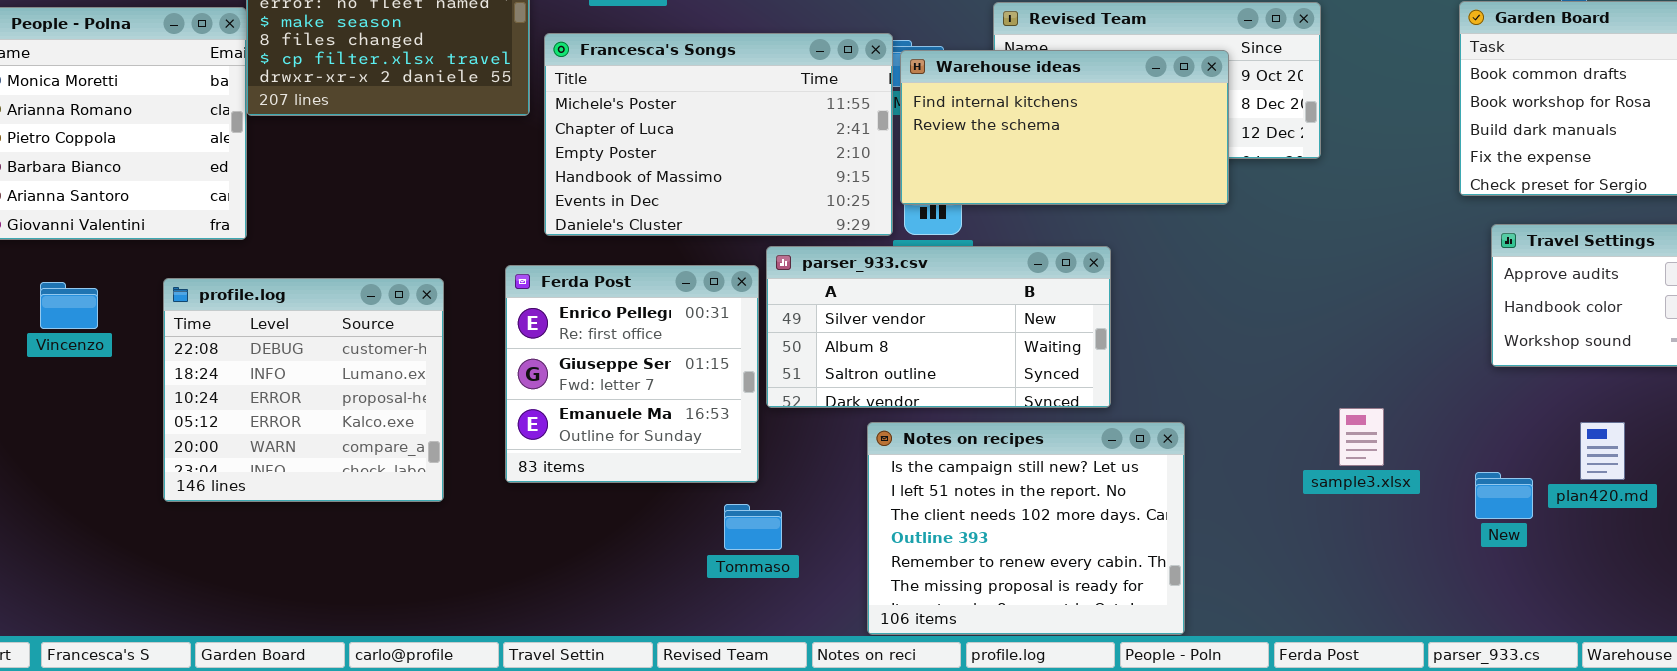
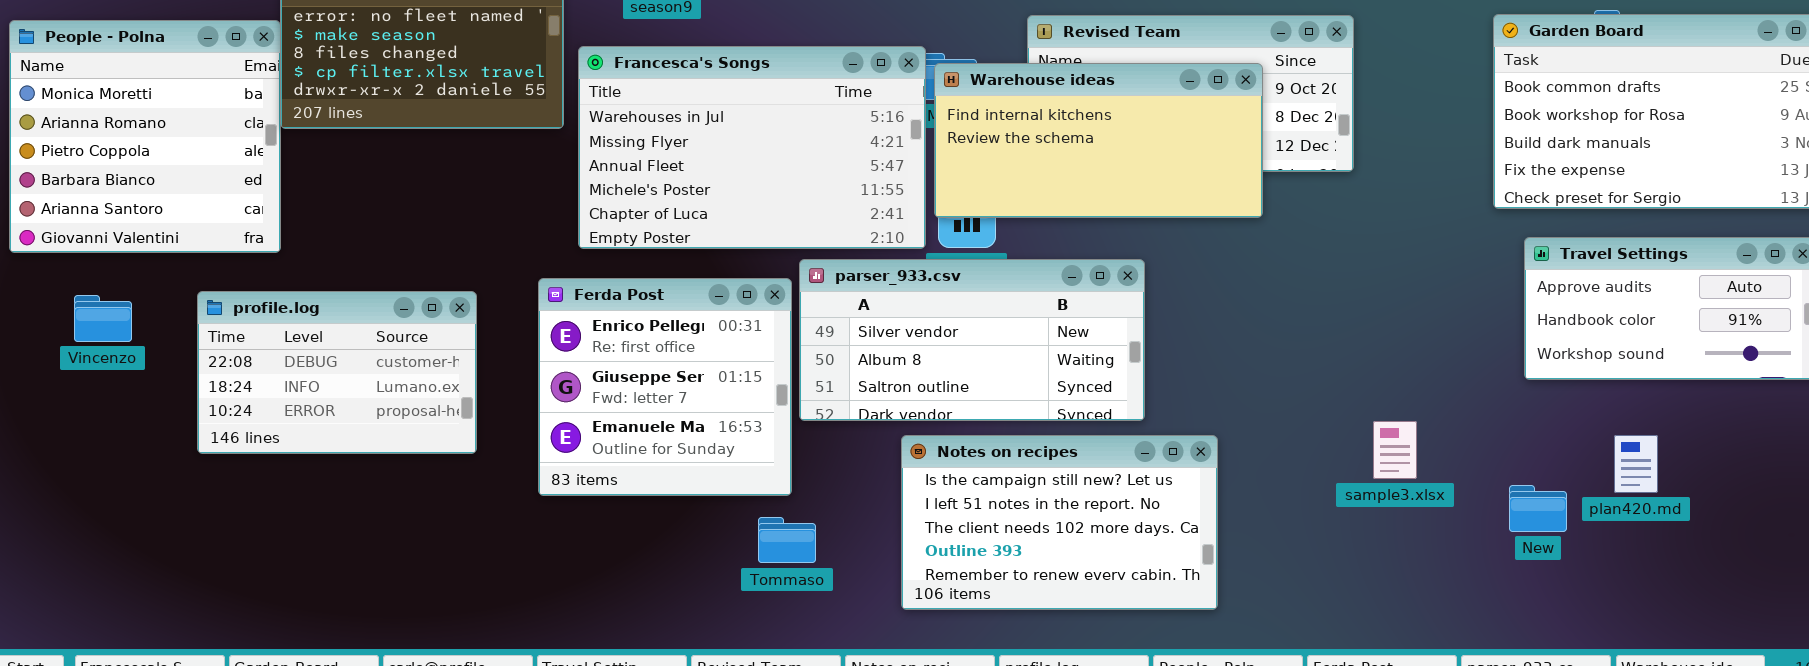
Francesca's Songs: [544,33,893,236] -> [578,46,926,249], scrolled up 3 rows
profile.log: [163,278,444,502] -> [197,291,477,454], resized
Notes on recipes: [867,422,1185,635] -> [901,435,1218,610], resized

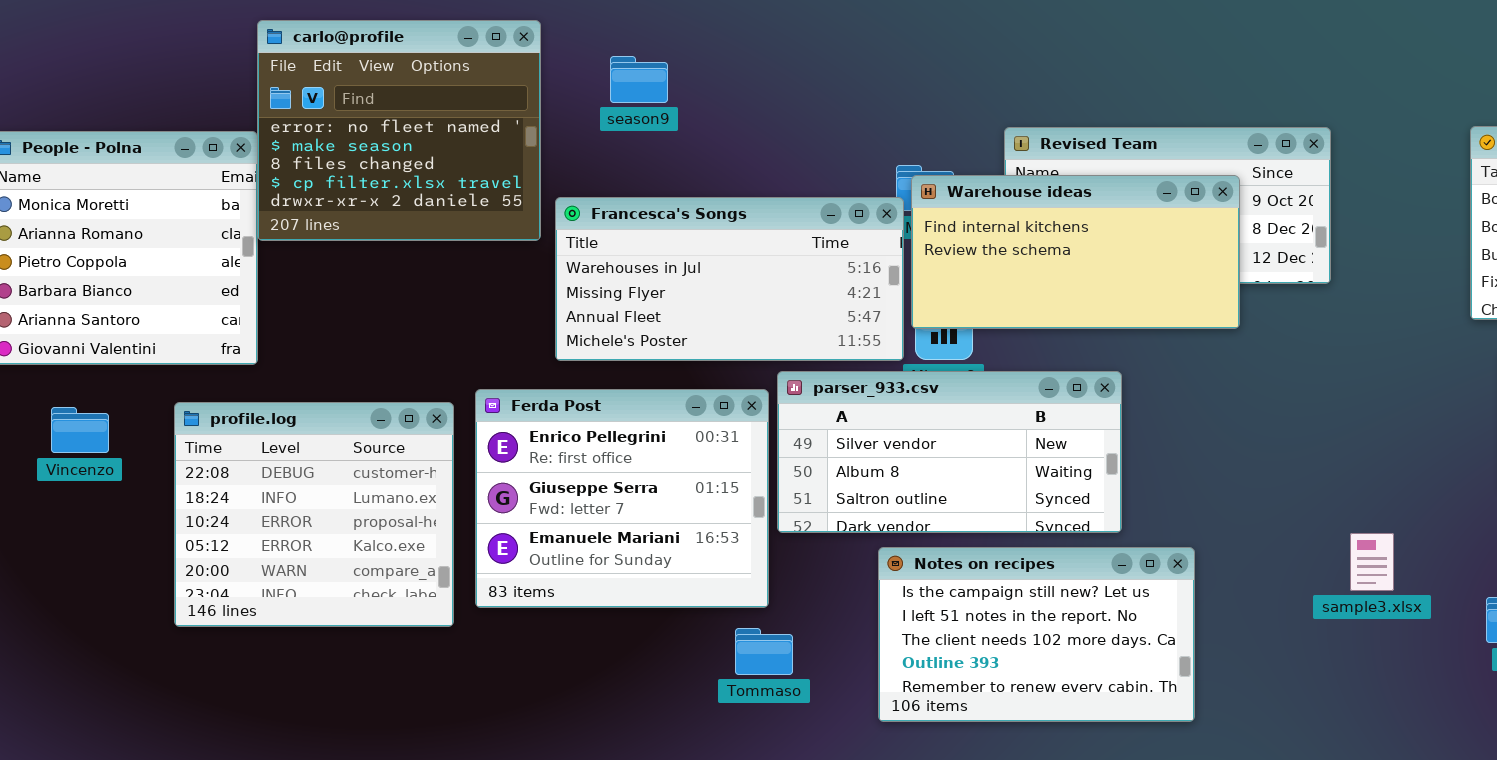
Francesca's Songs: [578,46,926,249] -> [555,197,904,361], resized
Ferda Post: [538,278,792,496] -> [475,389,769,608], resized
profile.log: [197,291,477,454] -> [174,402,454,627], resized

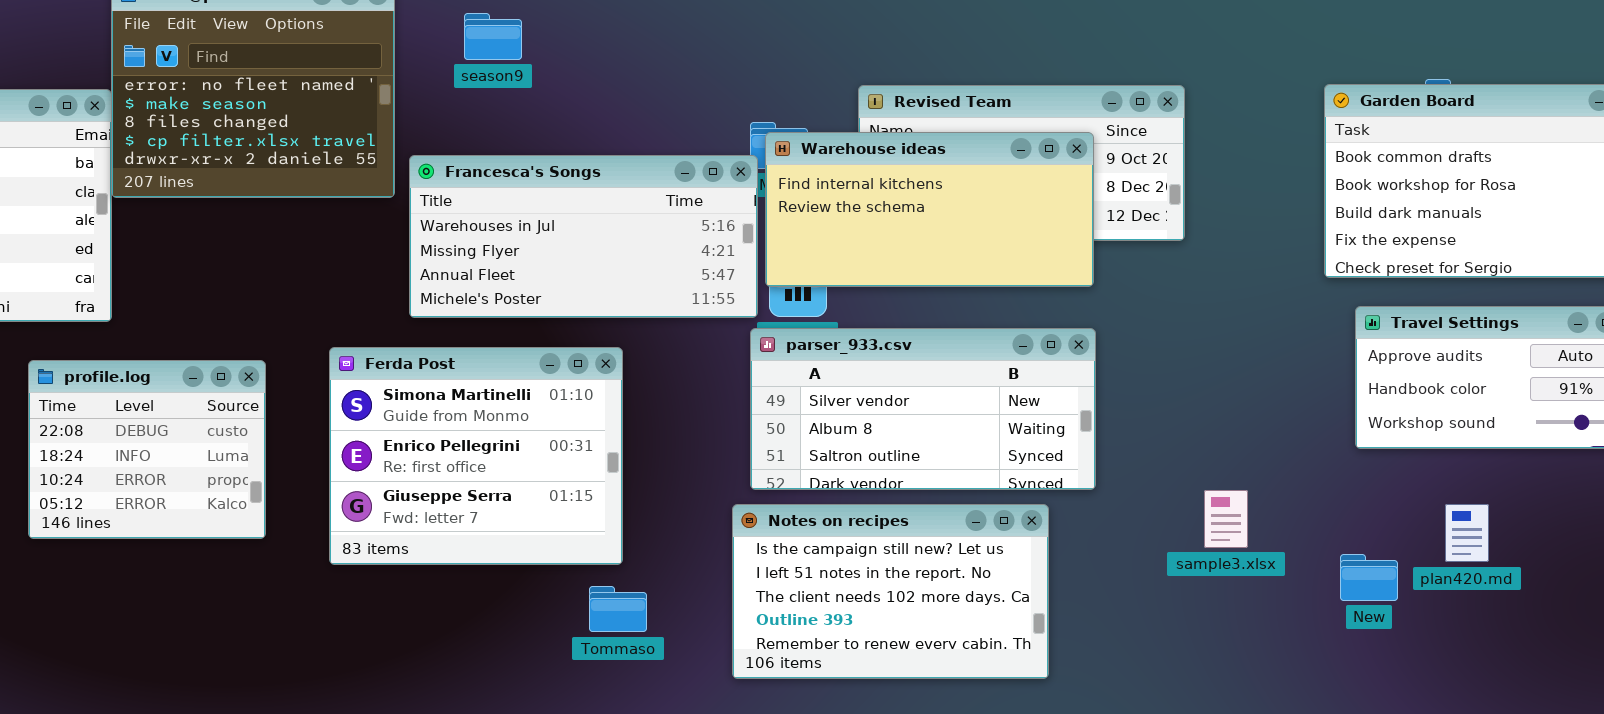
parser_933.csv: [777,371,1122,533] -> [750,328,1096,490], moved
Ferda Post: [475,389,769,608] -> [329,347,623,565], scrolled up 1 row
profile.log: [174,402,454,627] -> [28,360,266,539], resized

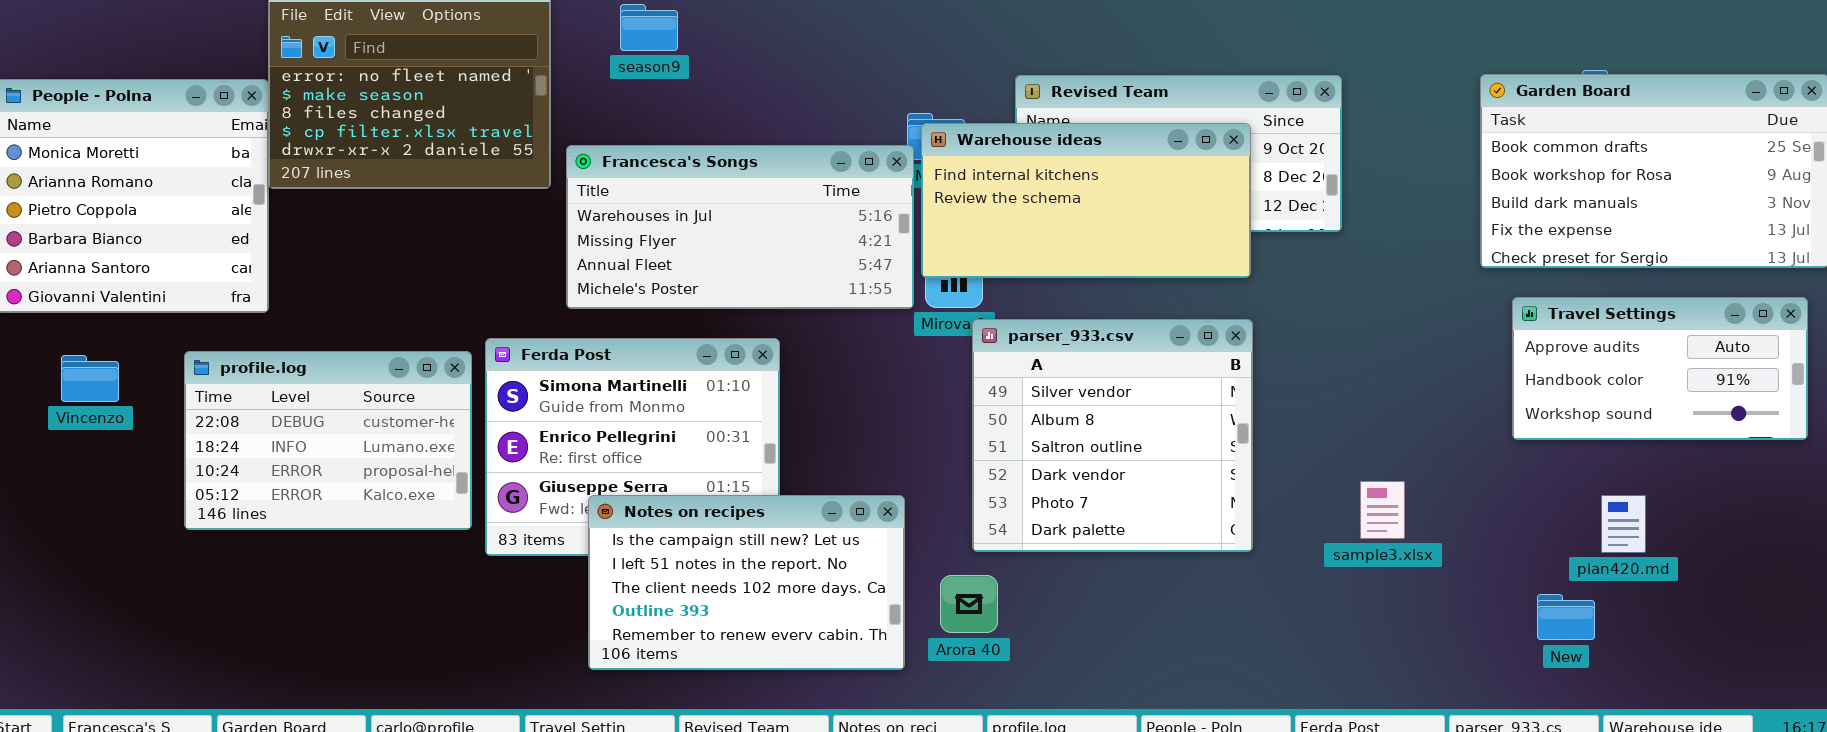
parser_933.csv: [750,328,1096,490] -> [972,319,1253,552], resized
profile.log: [28,360,266,539] -> [184,351,472,530], resized
Notes on recipes: [732,504,1049,679] -> [588,495,905,670], moved
New: [1340,554,1398,601] -> [1537,594,1595,640], moved

